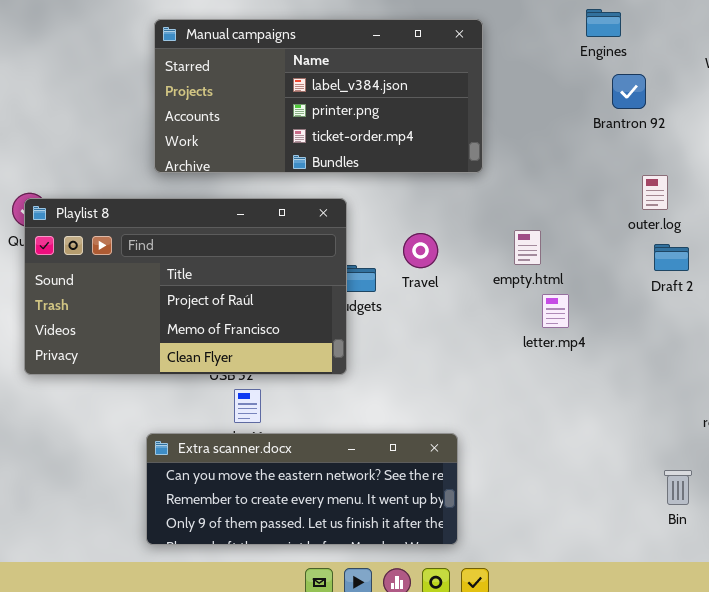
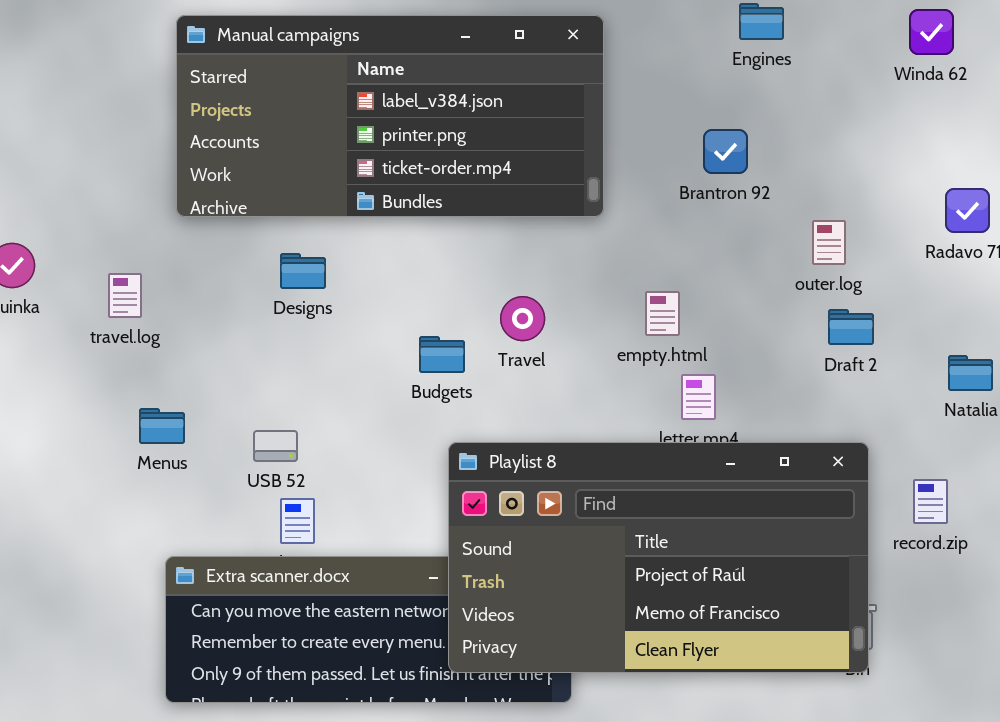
Brantron 92: [612,74,646,109] -> [703,129,748,174], moved
Playlist 8: [24,198,347,375] -> [448,442,869,673], moved

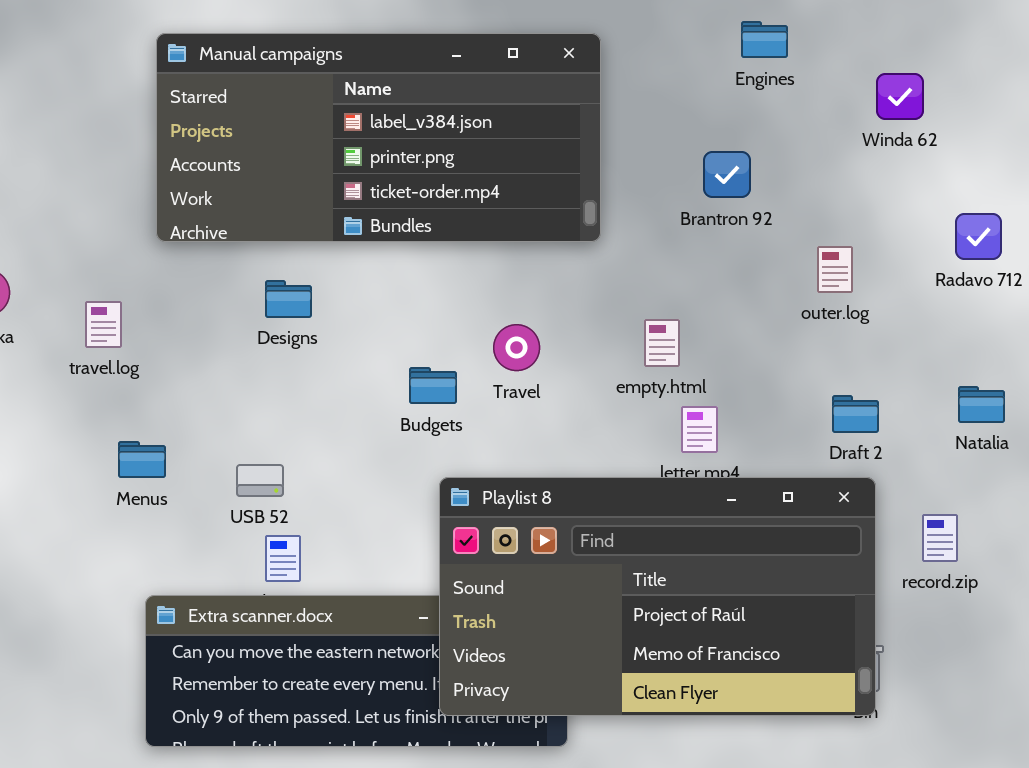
Winda 62: [909,9,954,55] -> [876,73,924,120], moved
Draft 2: [828,309,874,345] -> [832,395,879,433], moved

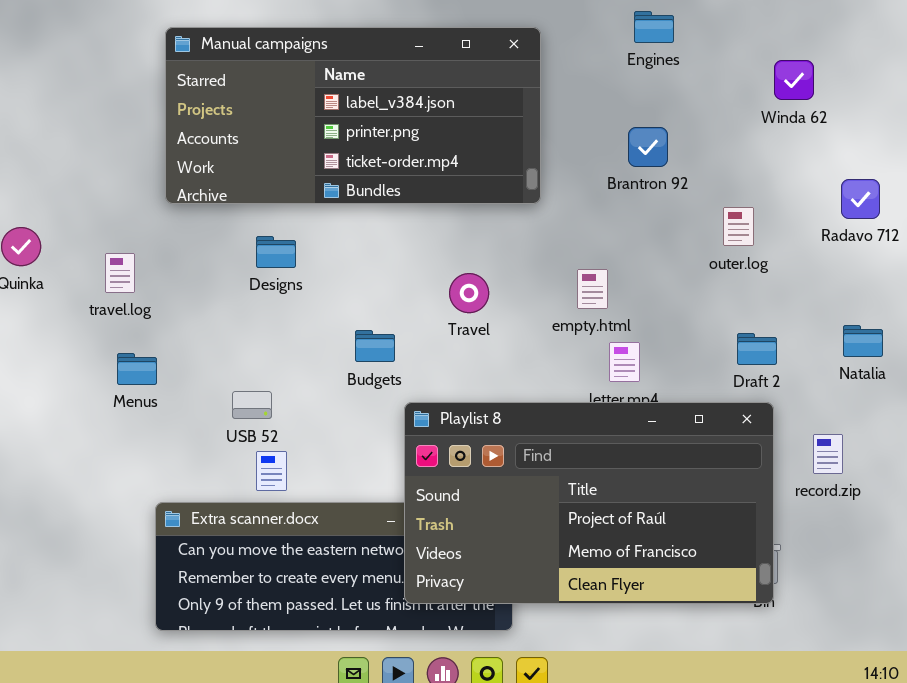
Engines: [741,21,788,58] -> [634,11,674,43], moved
Budgets: [409,367,457,404] -> [355,330,395,362], moved
Menus: [118,441,166,478] -> [117,353,157,385], moved

